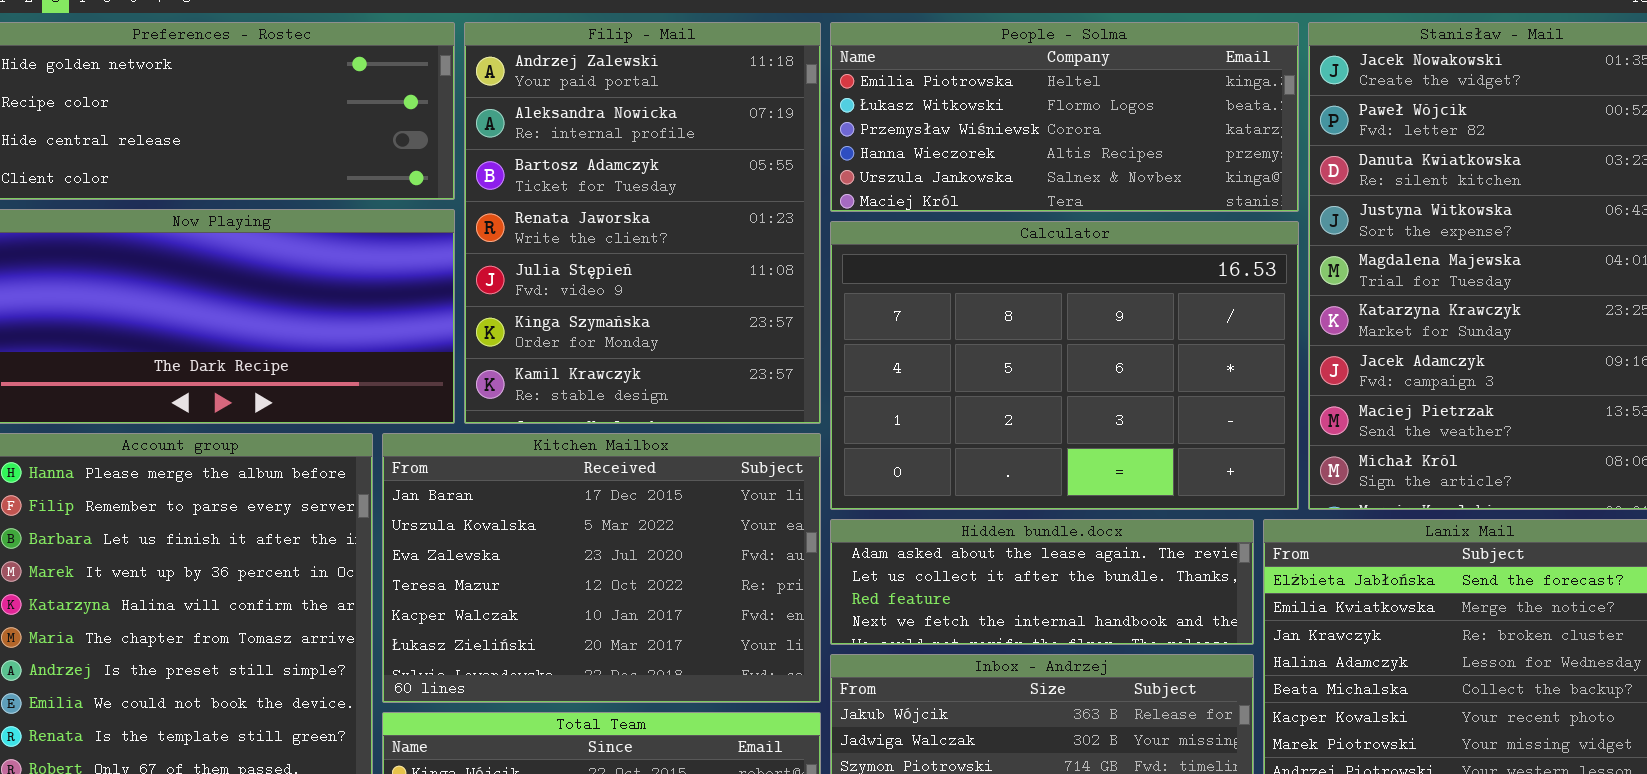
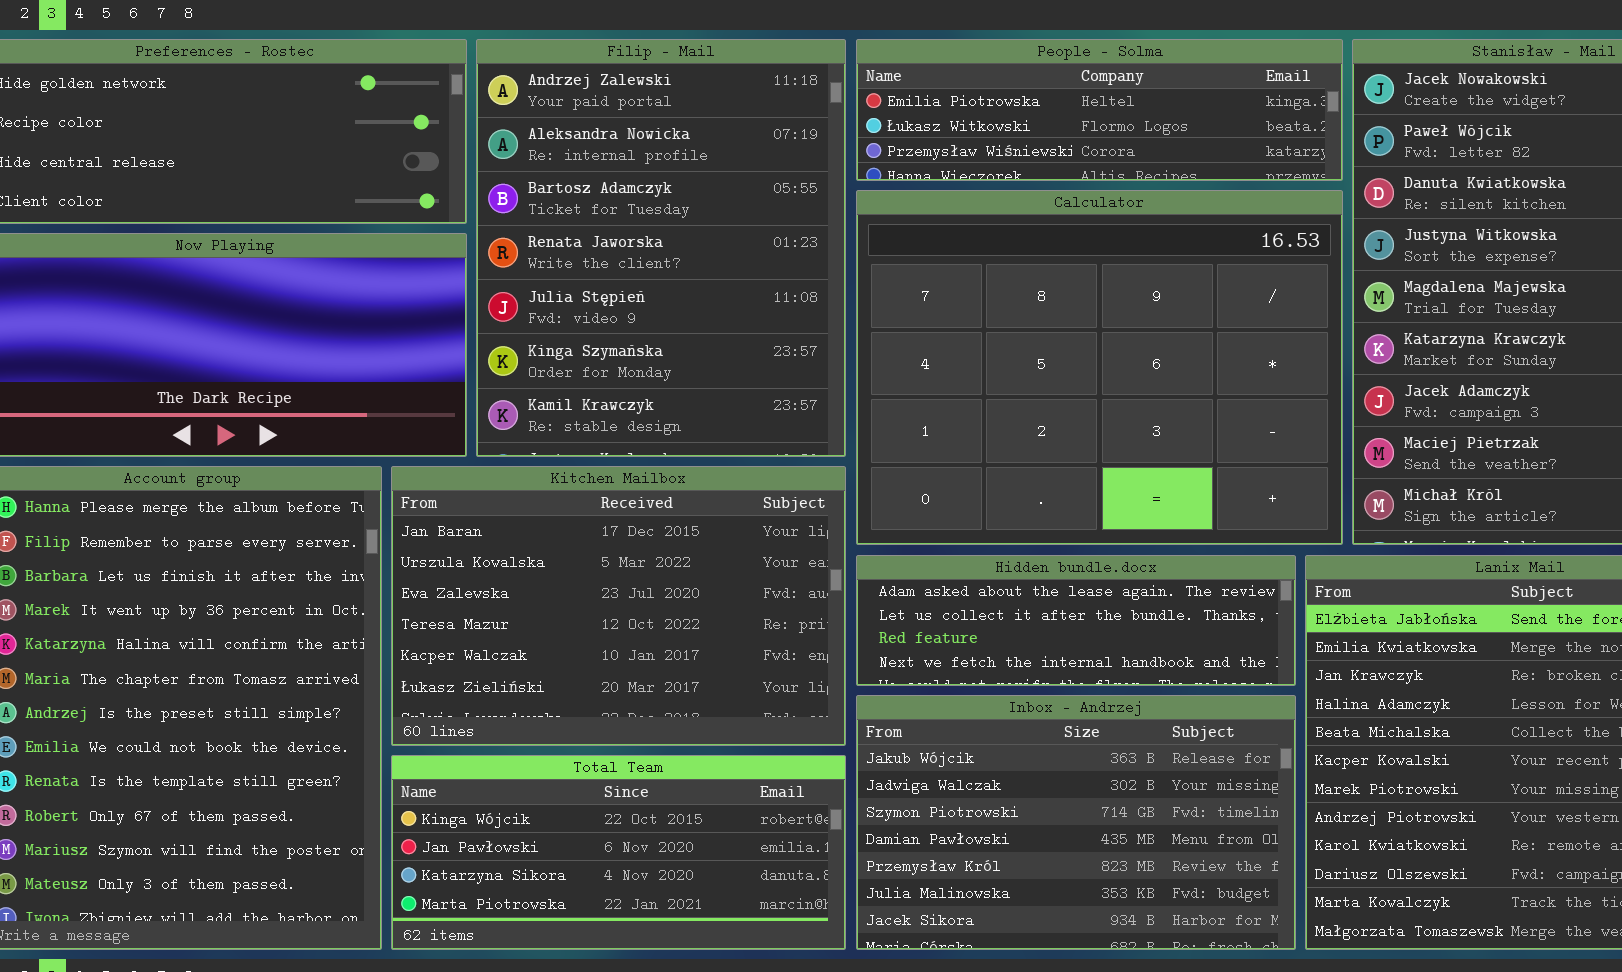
People - Solma: [830,22,1299,212] -> [856,39,1343,181], resized
Calculator: [830,221,1299,510] -> [856,190,1343,545], resized

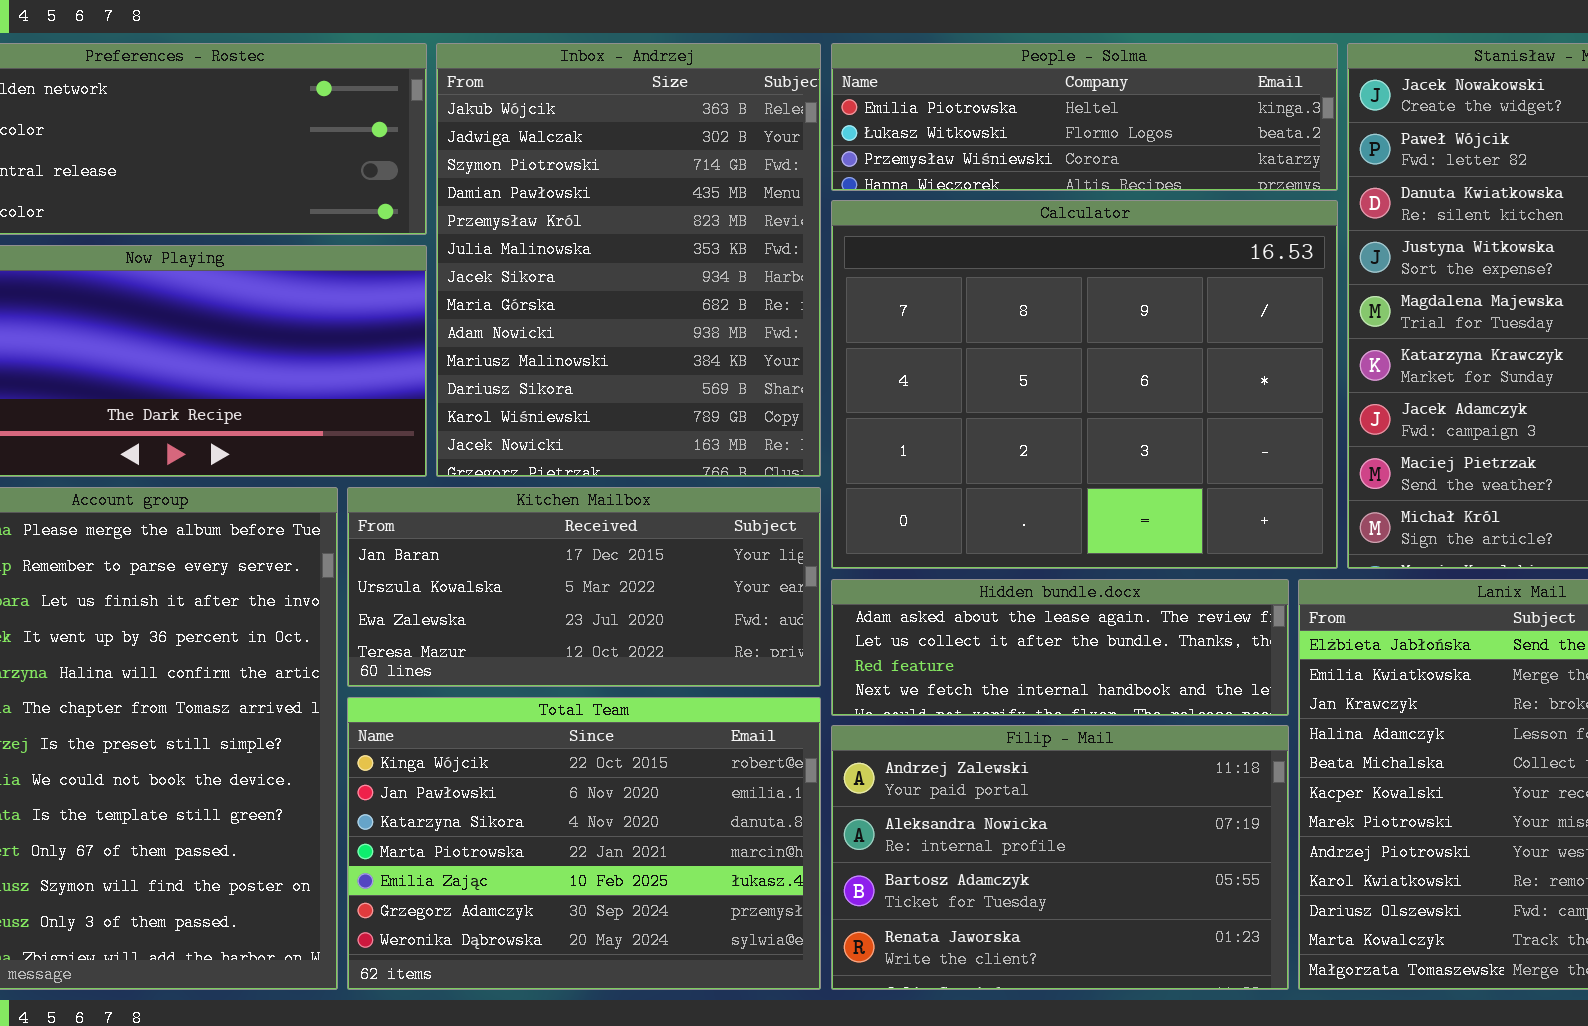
Filip - Mail: [476,39,846,457] -> [831,725,1289,990], moved, resized
Kitchen Mailbox: [391,466,846,746] -> [347,487,821,687], resized
Inbox - Andrzej: [856,695,1296,950] -> [436,43,821,477], moved, resized
Total Team: [391,755,846,950] -> [347,697,821,990], resized

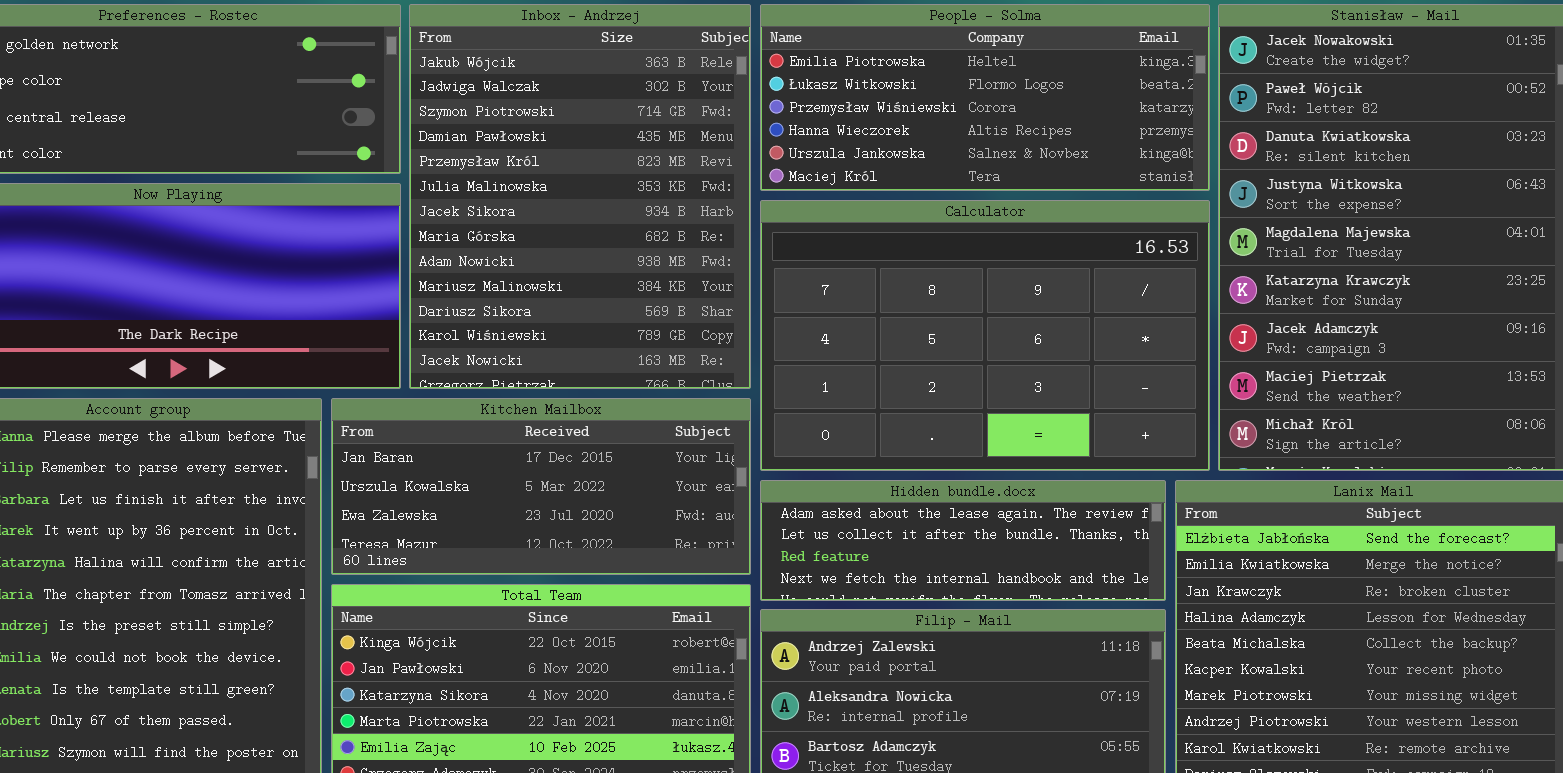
People - Solma: [831,43,1338,191] -> [760,4,1210,191], resized
Calculator: [831,200,1338,569] -> [760,200,1210,471], resized

